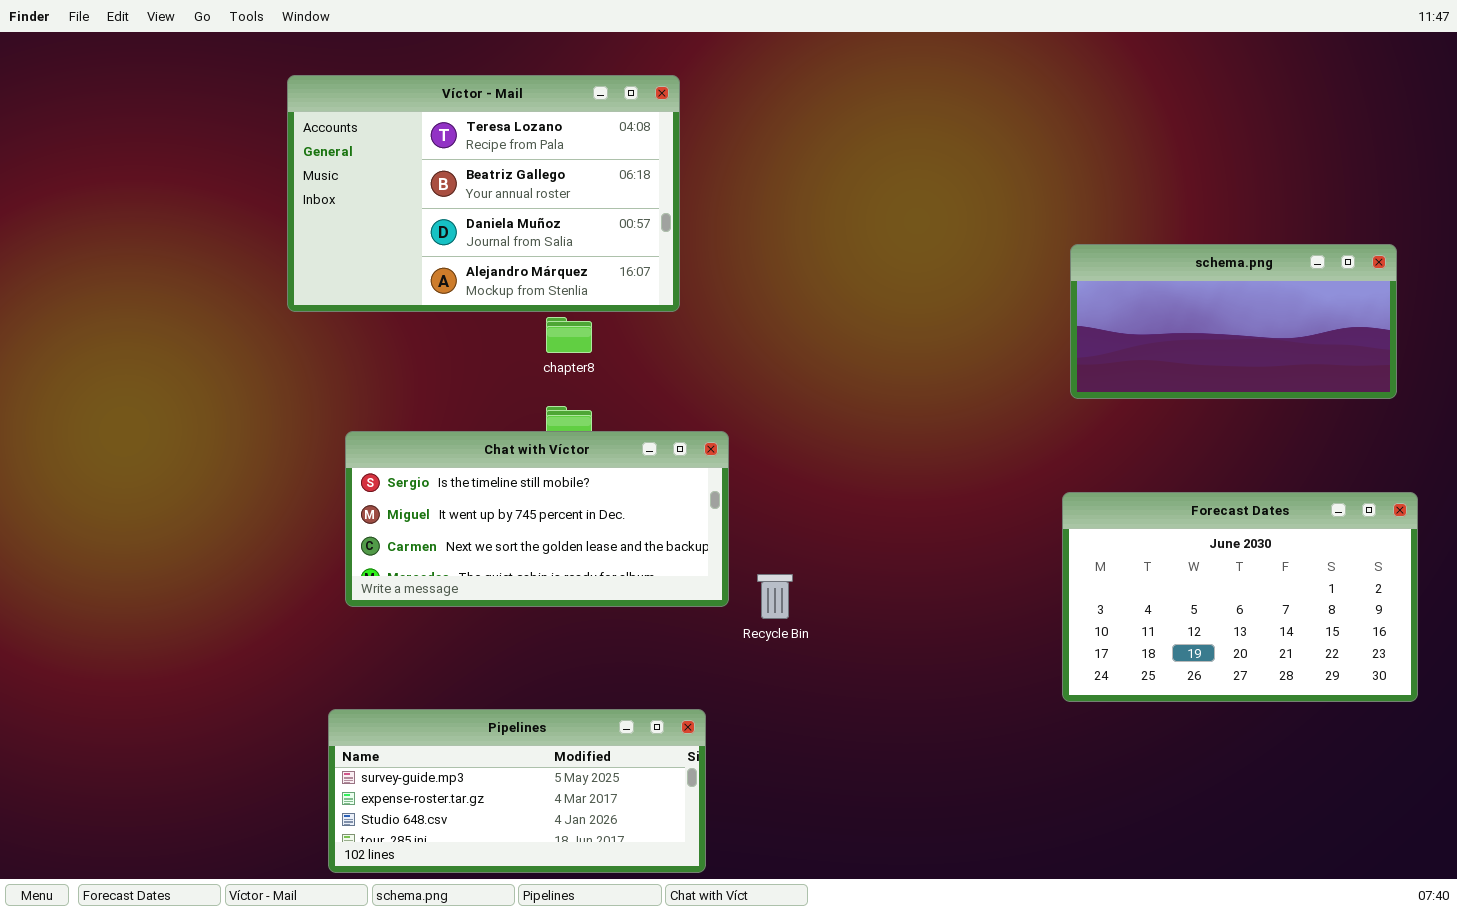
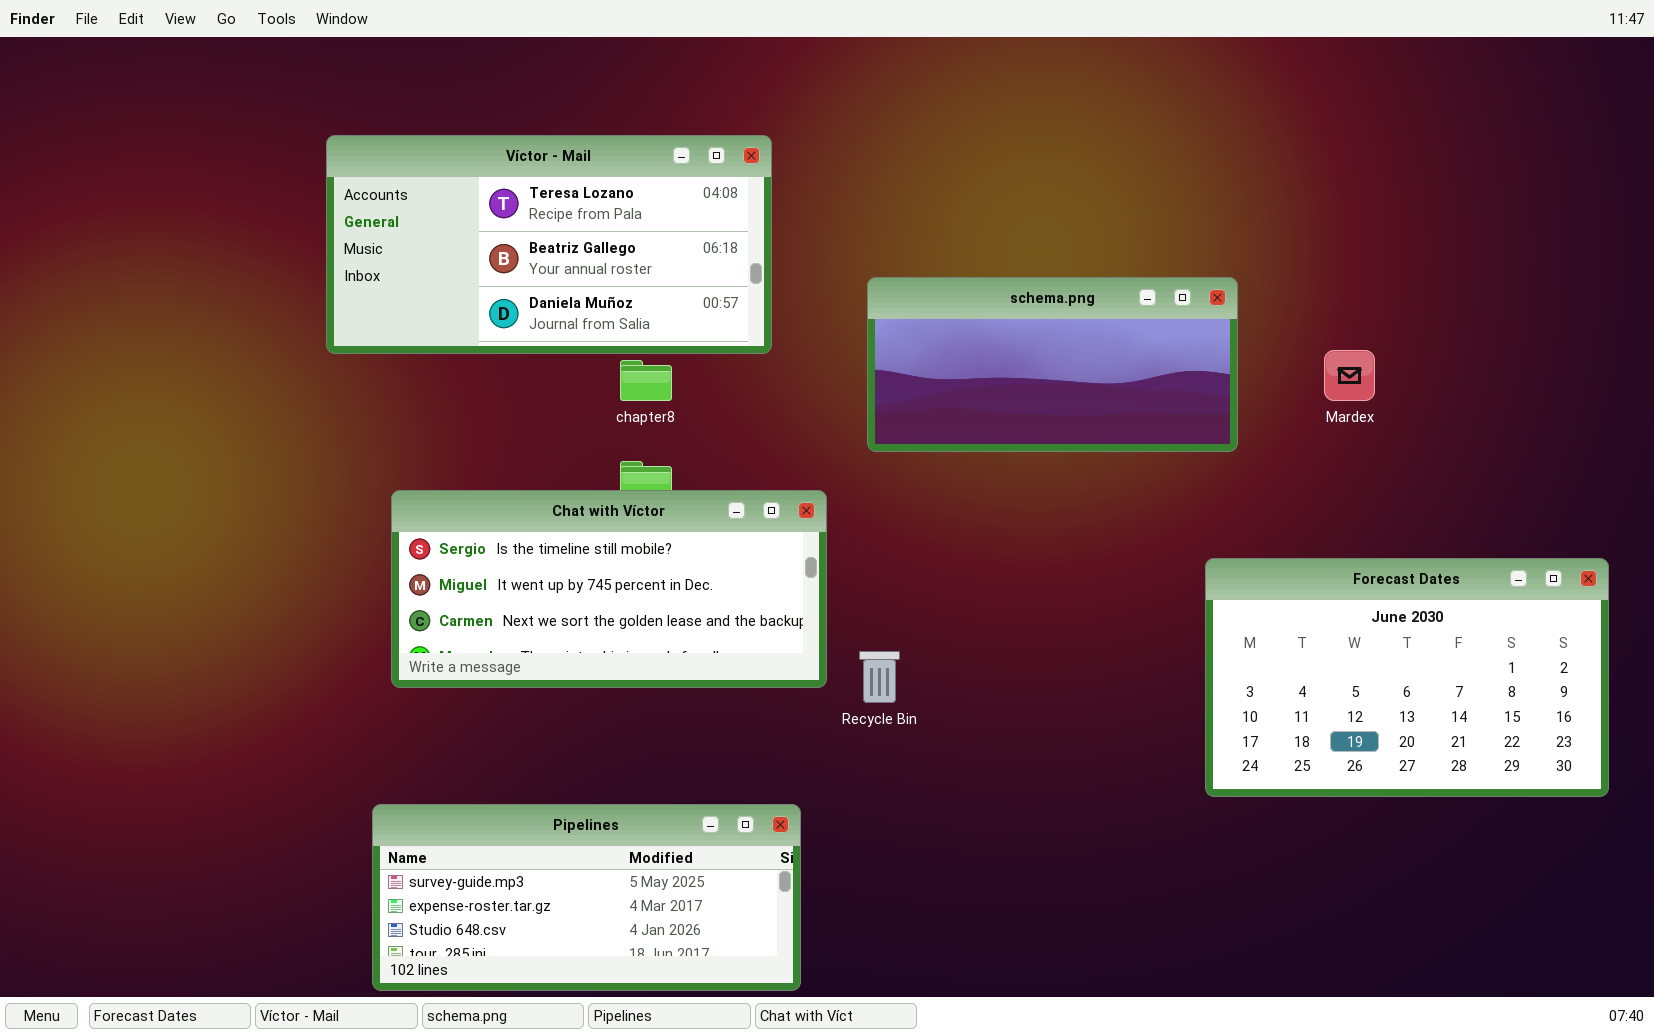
Víctor - Mail: [287,75,680,312] -> [326,135,772,354], resized
schema.png: [1070,244,1397,399] -> [867,277,1238,452], moved

